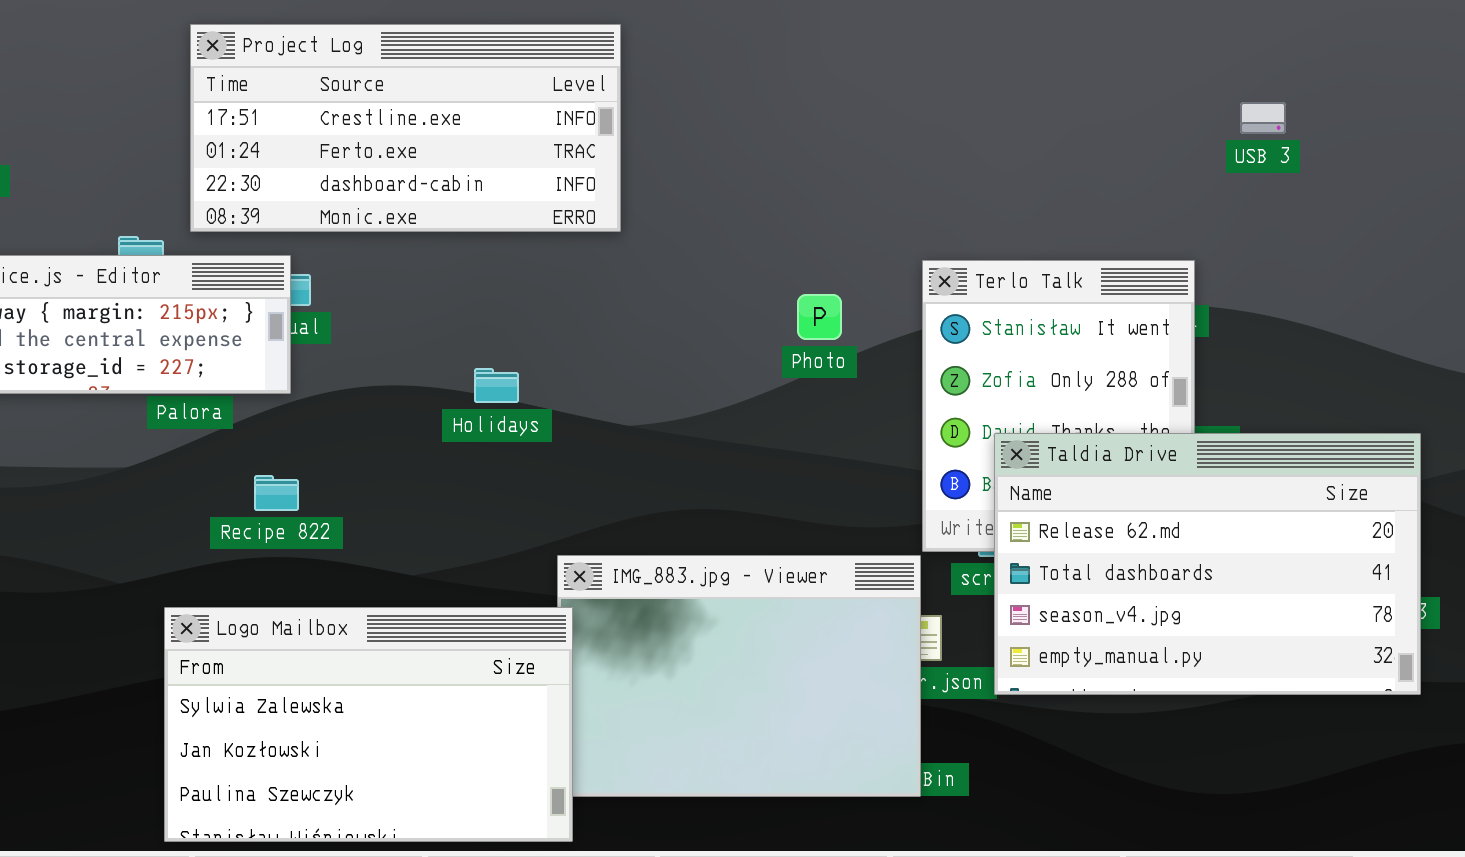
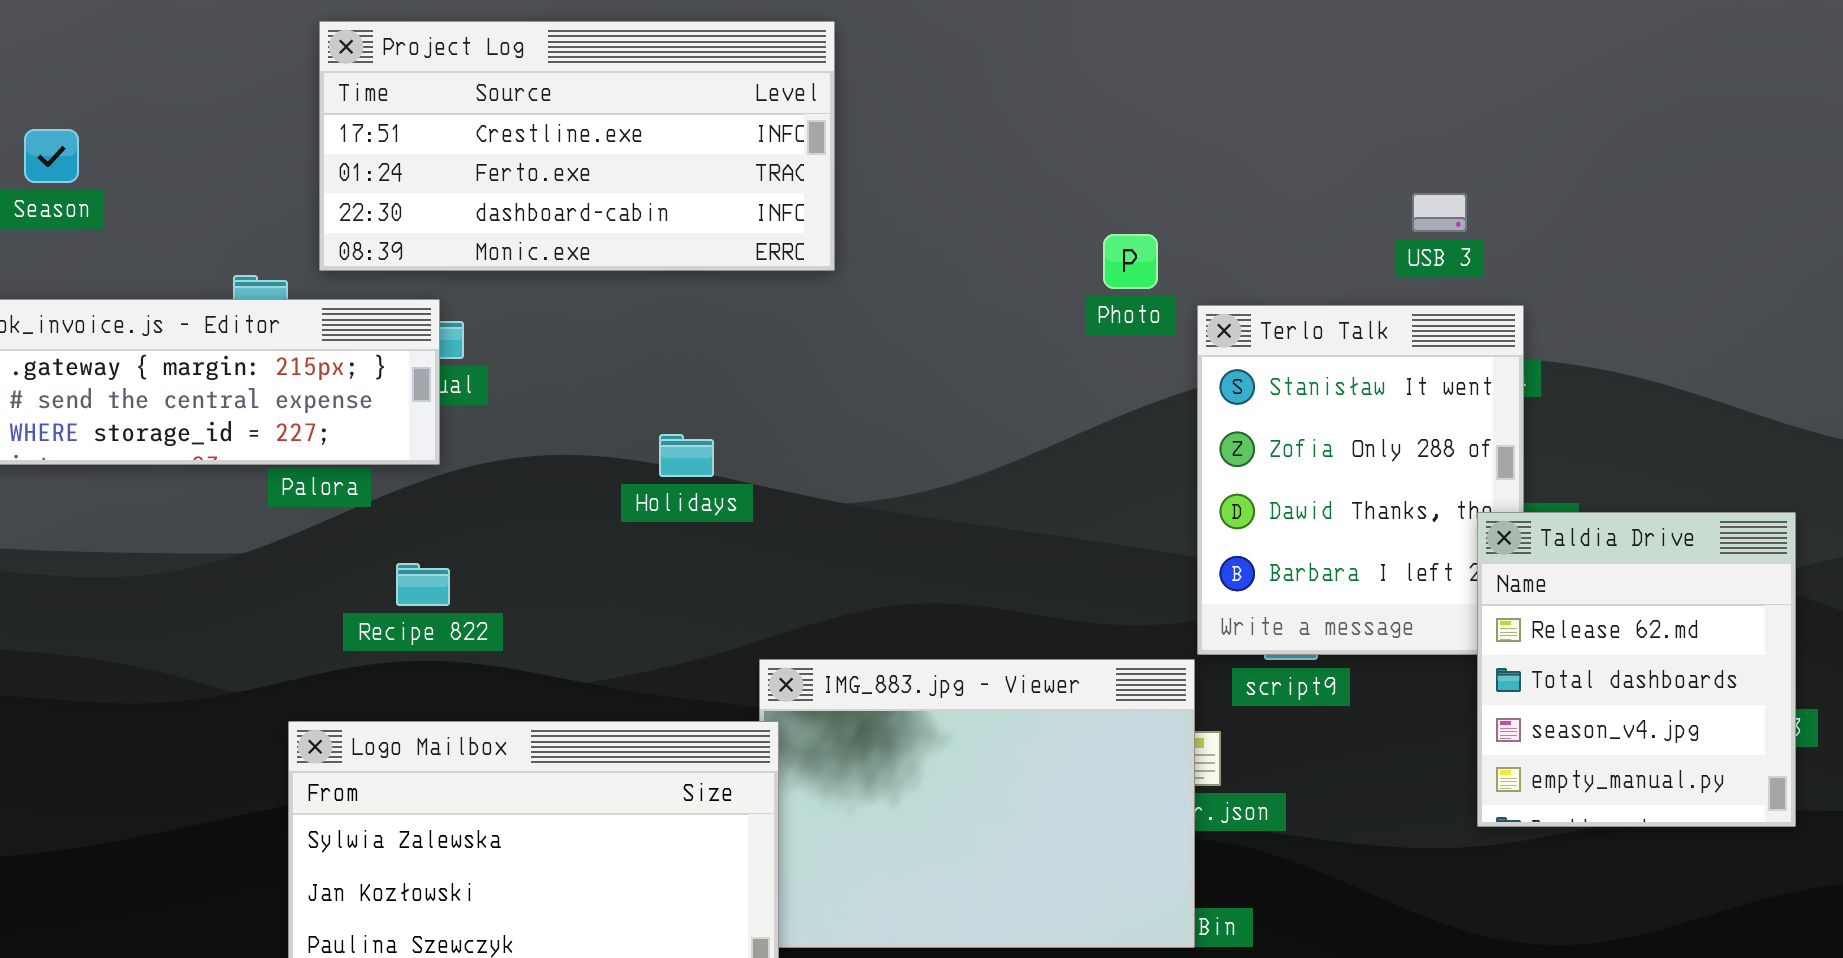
USB 3: [1240,102,1286,134] -> [1412,193,1467,232], moved
Photo: [797,294,842,340] -> [1103,234,1158,289], moved
Taldia Drive: [994,433,1421,695] -> [1477,512,1796,827], resized

